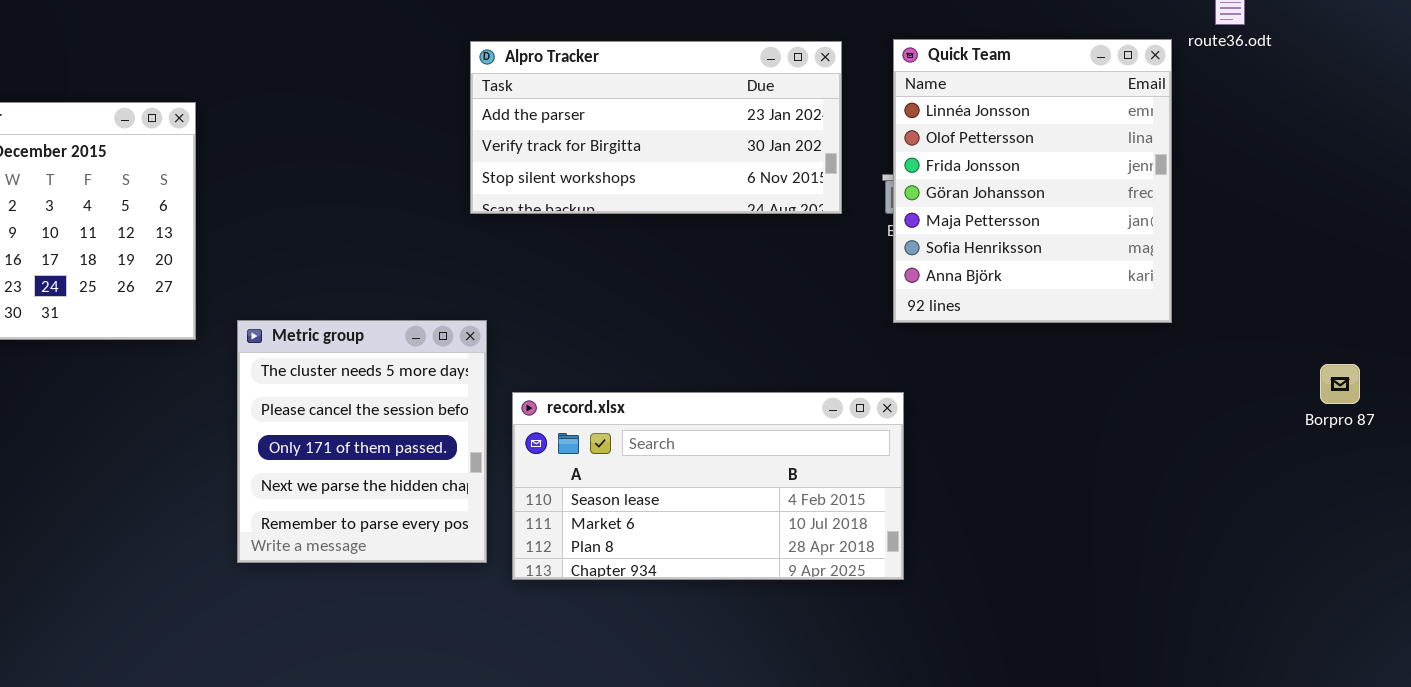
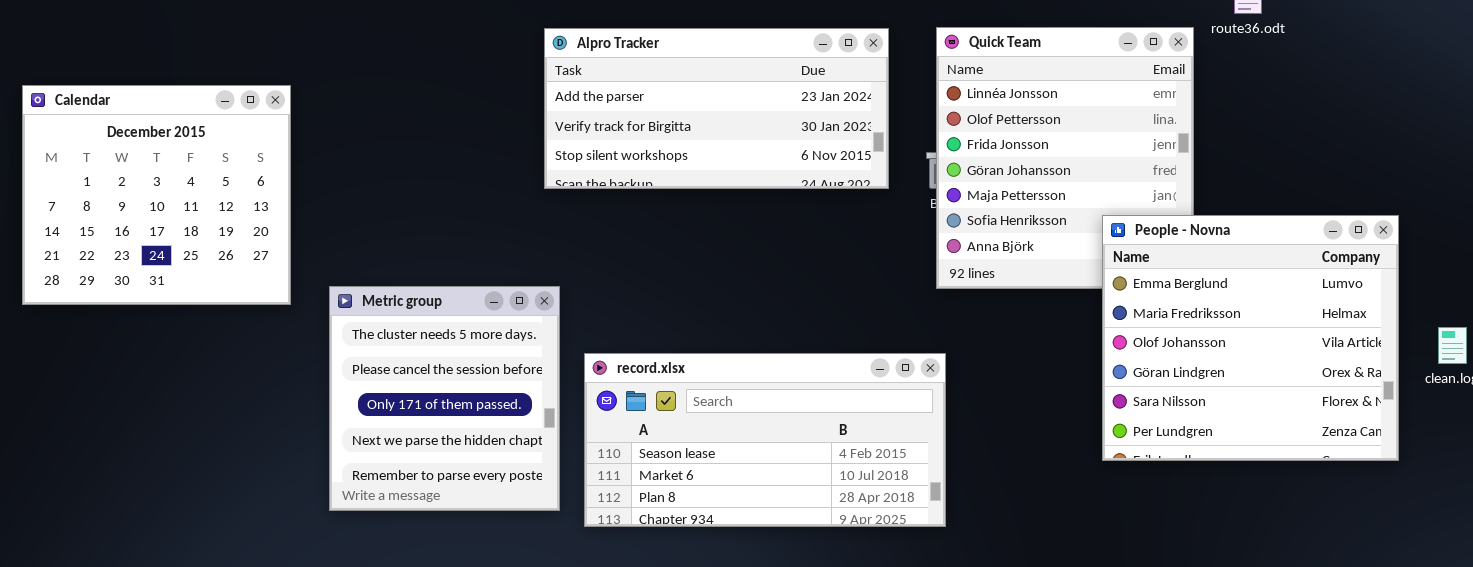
People - Novna: none -> [1102,215,1399,461], opened

